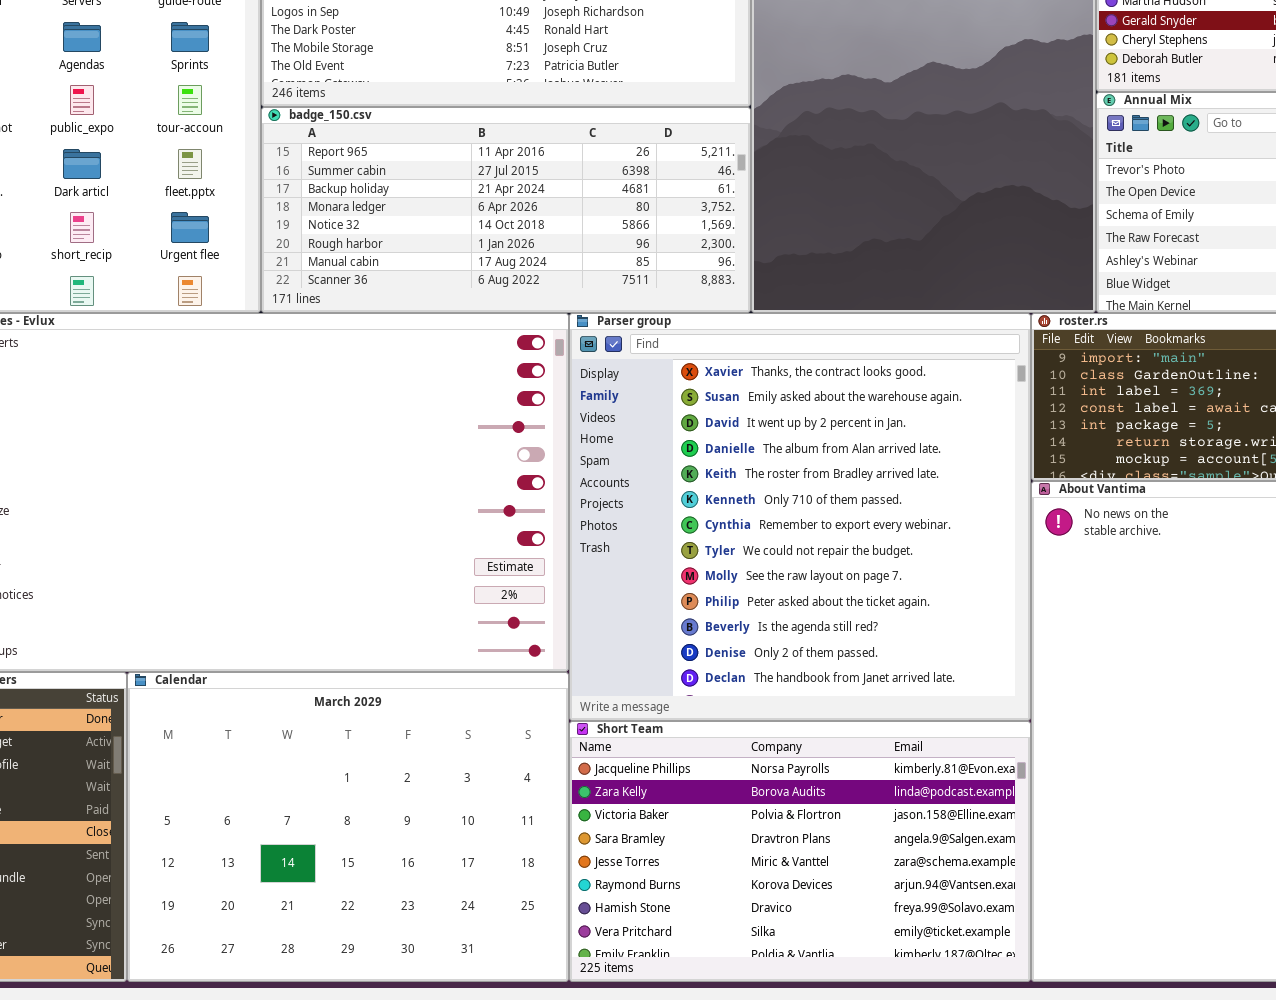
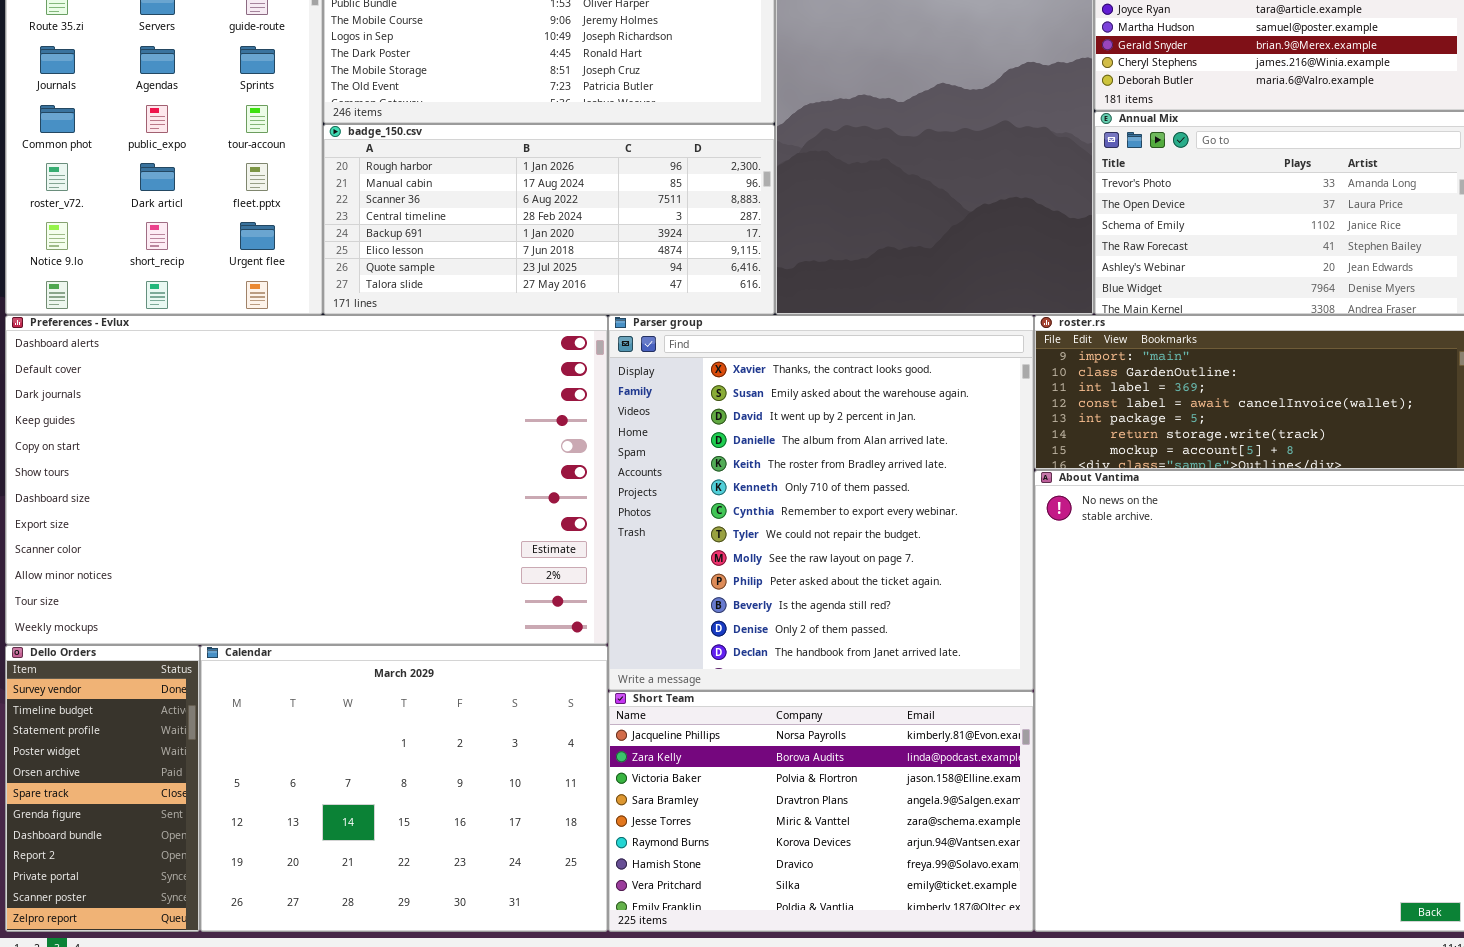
badge_150.csv: [261,107,751,313] -> [323,124,775,315], scrolled down 5 rows

